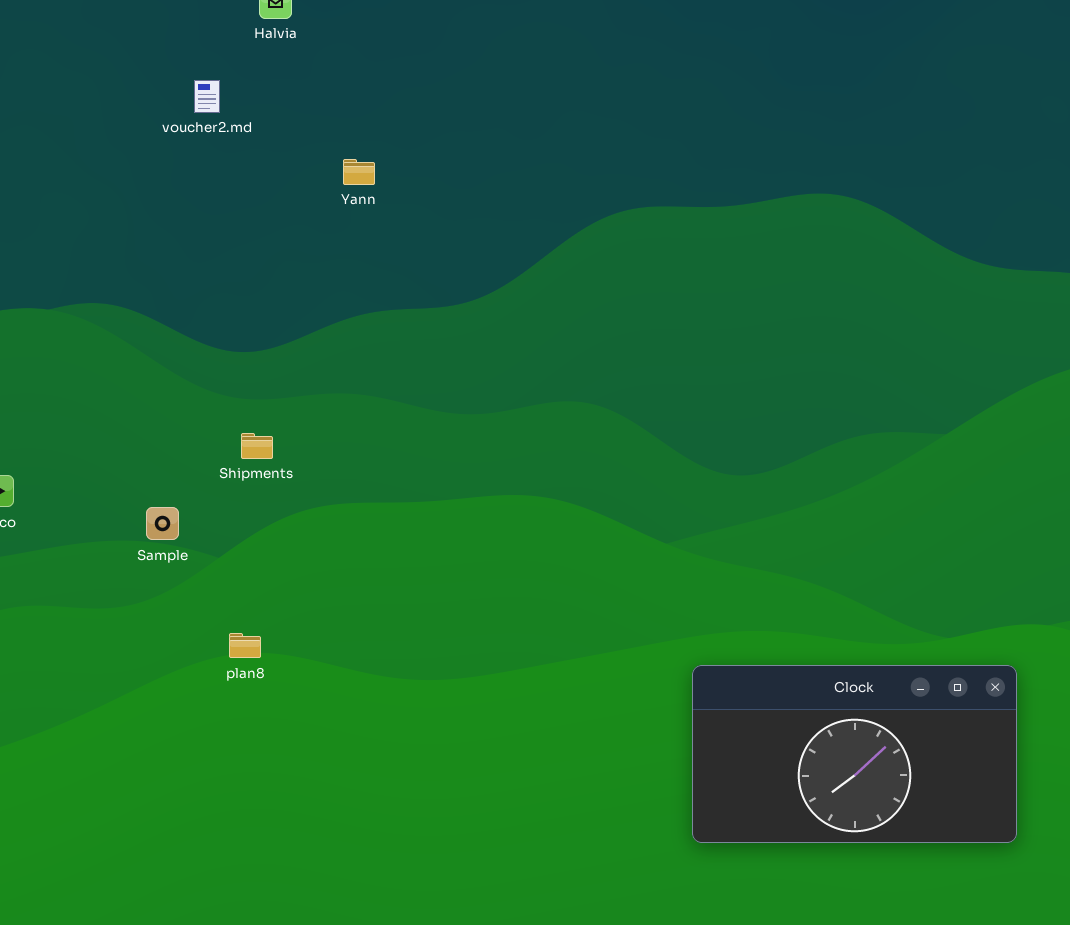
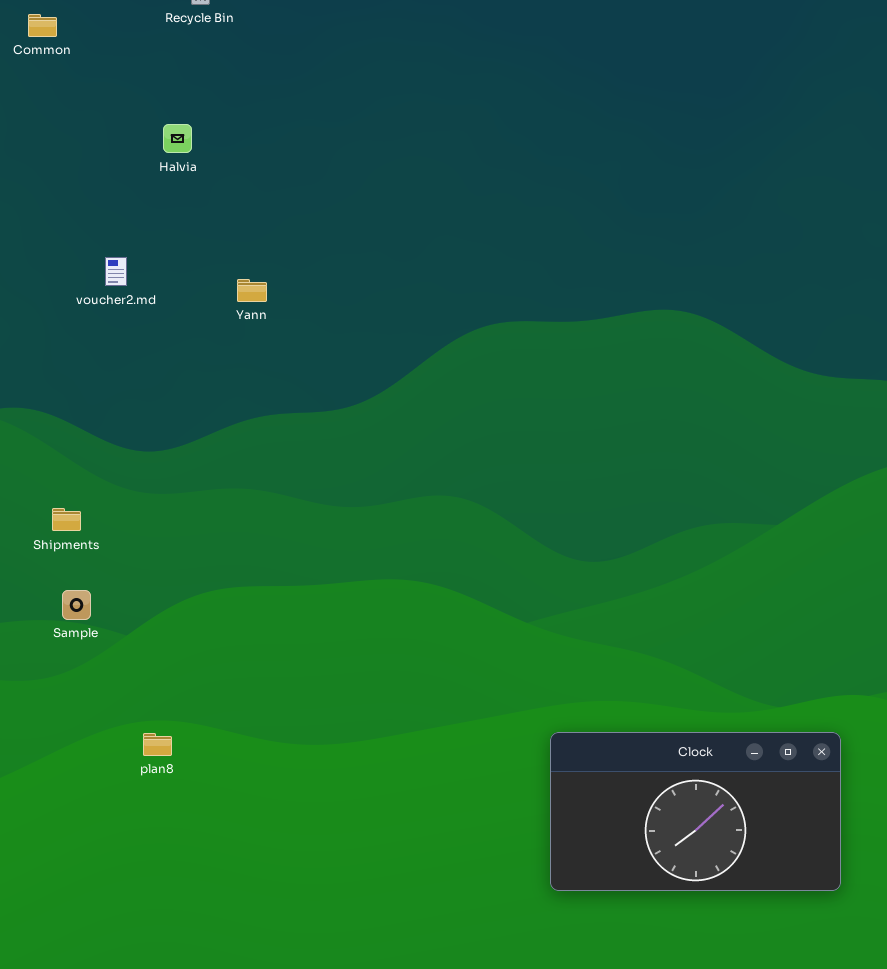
voucher2.md: [194,80,220,113] -> [105,257,127,286], moved
Shipments: [241,433,273,459] -> [52,508,81,531], moved
plan8: [229,633,261,658] -> [143,733,172,756], moved

